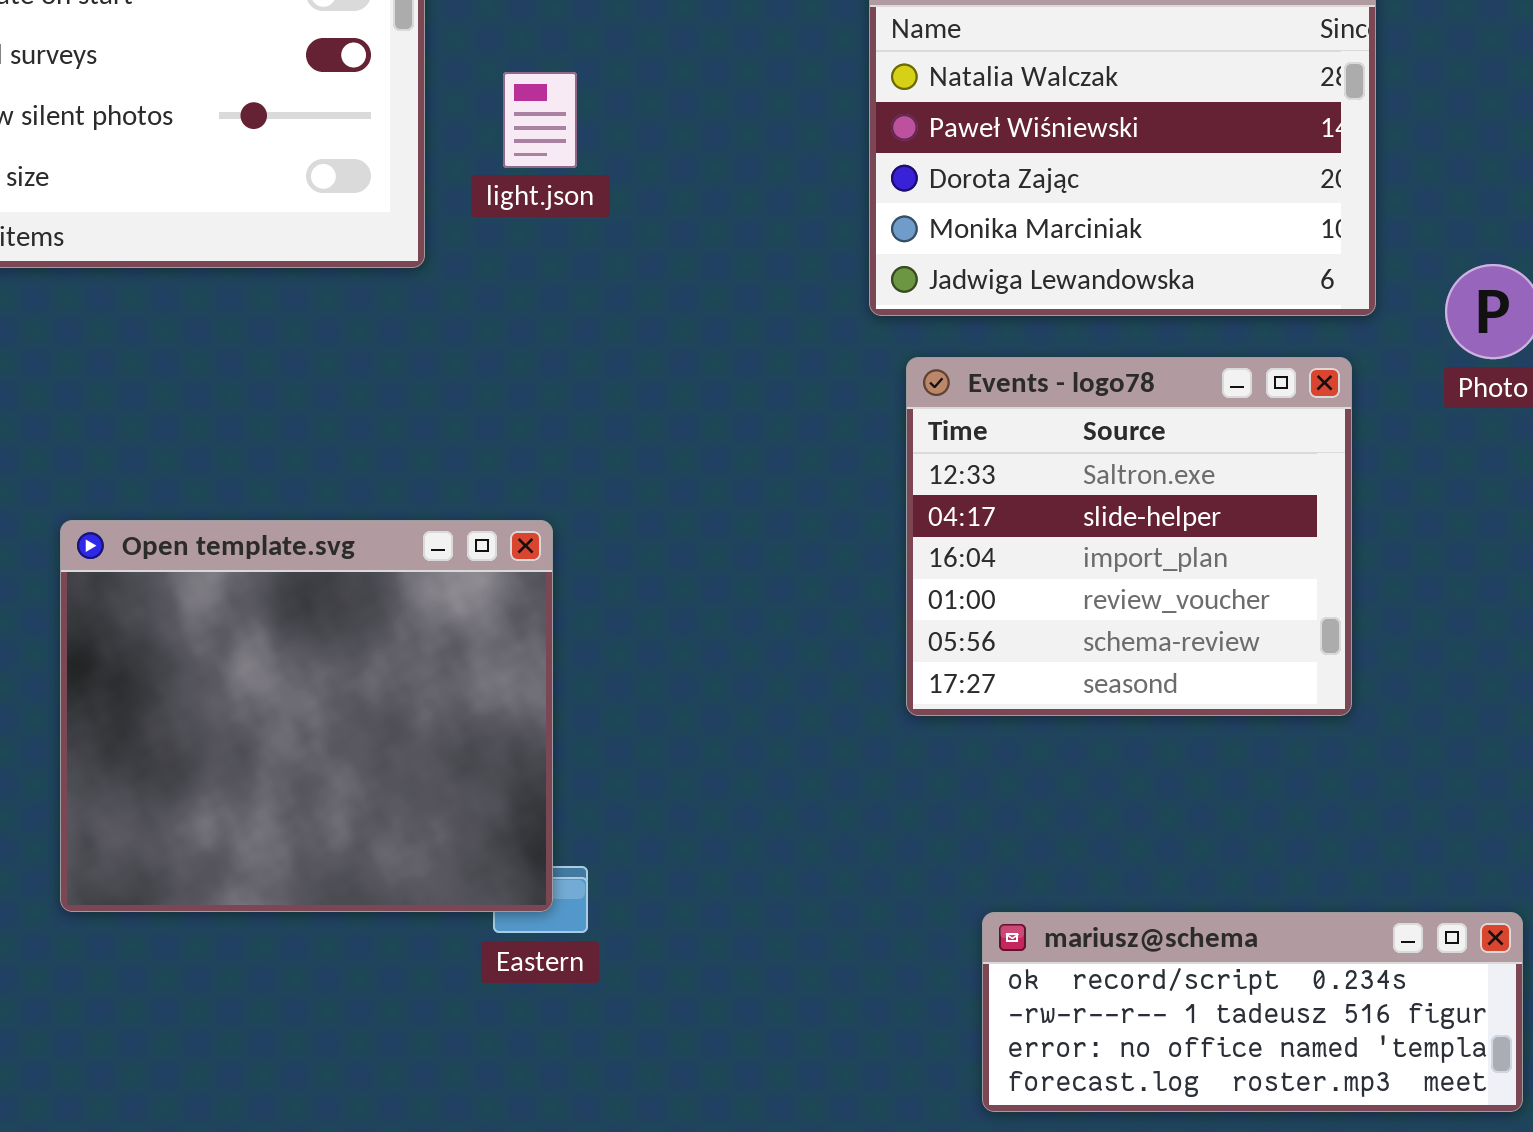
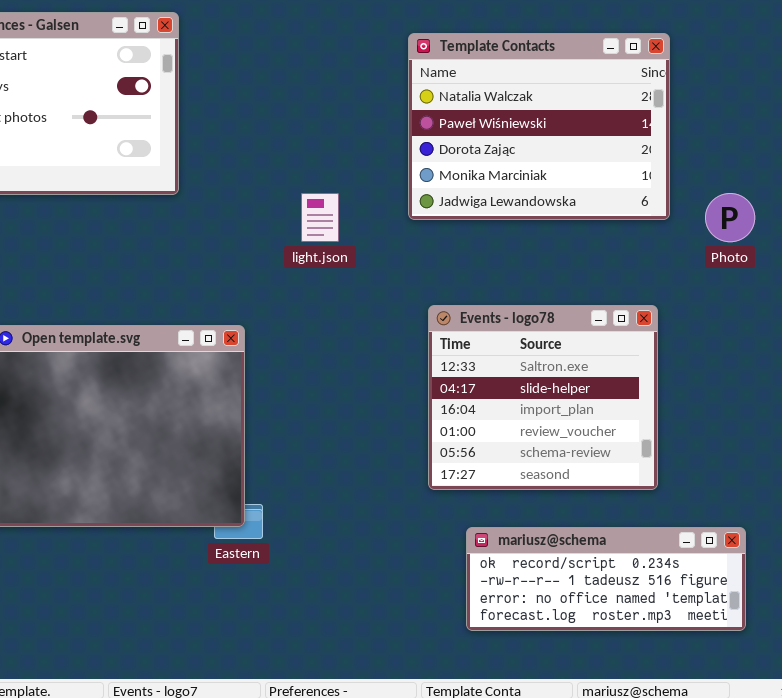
light.json: [503,72,577,168] -> [301,193,339,242], moved
Events - logo78: [906,357,1352,716] -> [428,305,658,490], moved

